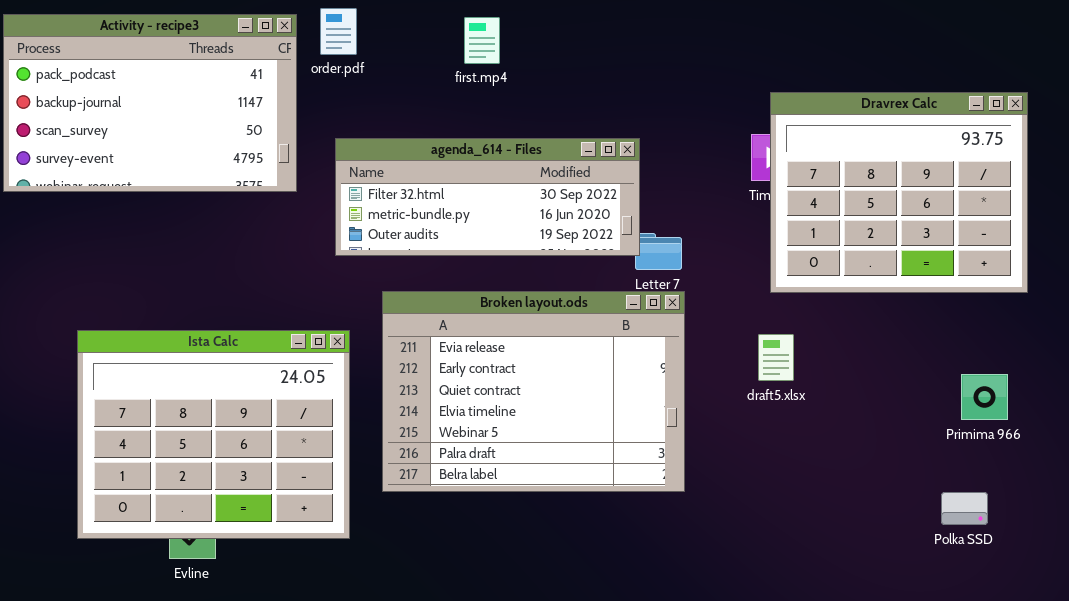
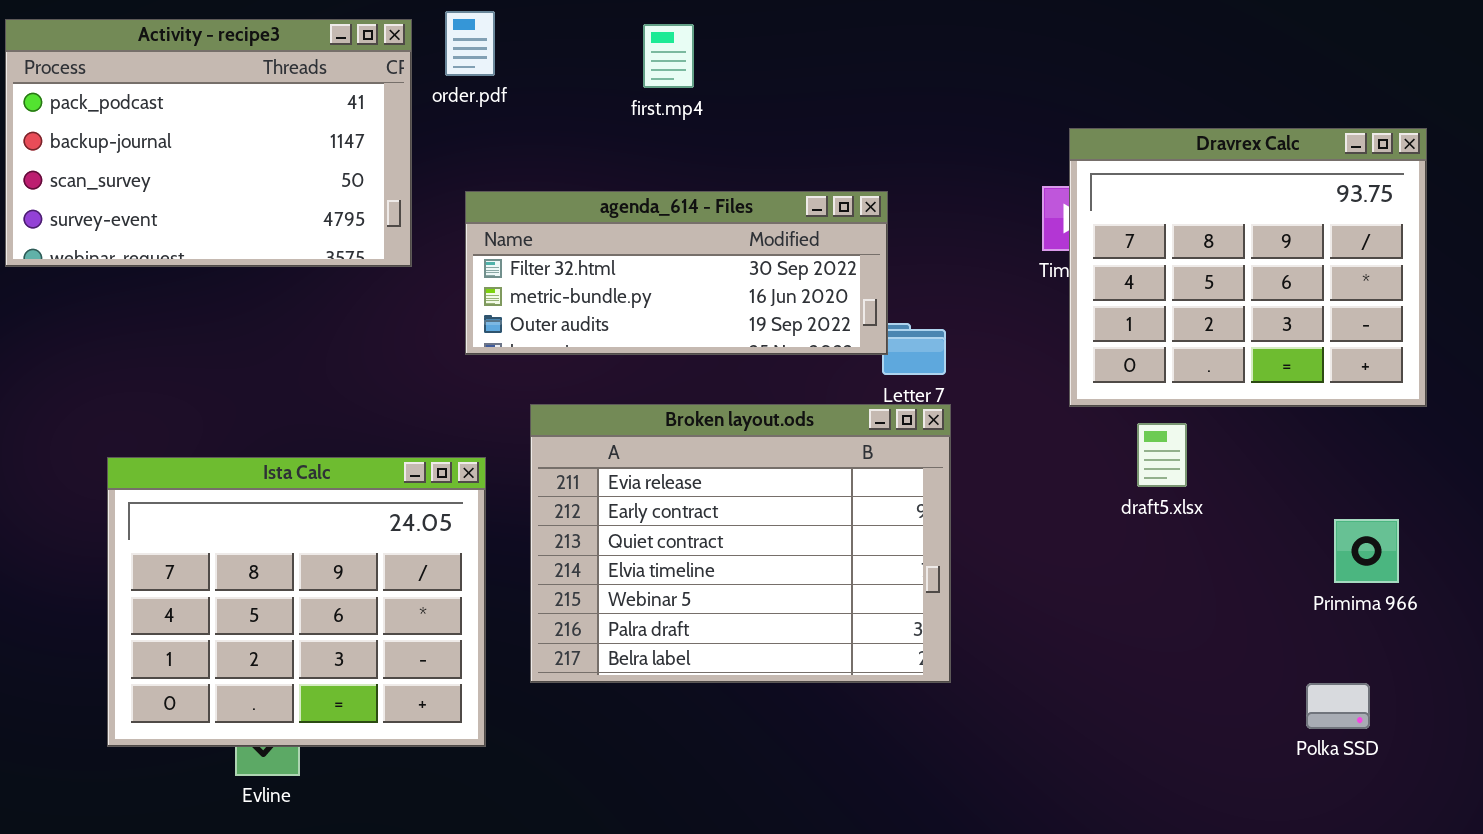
draft5.xlsx: [758,334,794,381] -> [1137,423,1187,487], moved

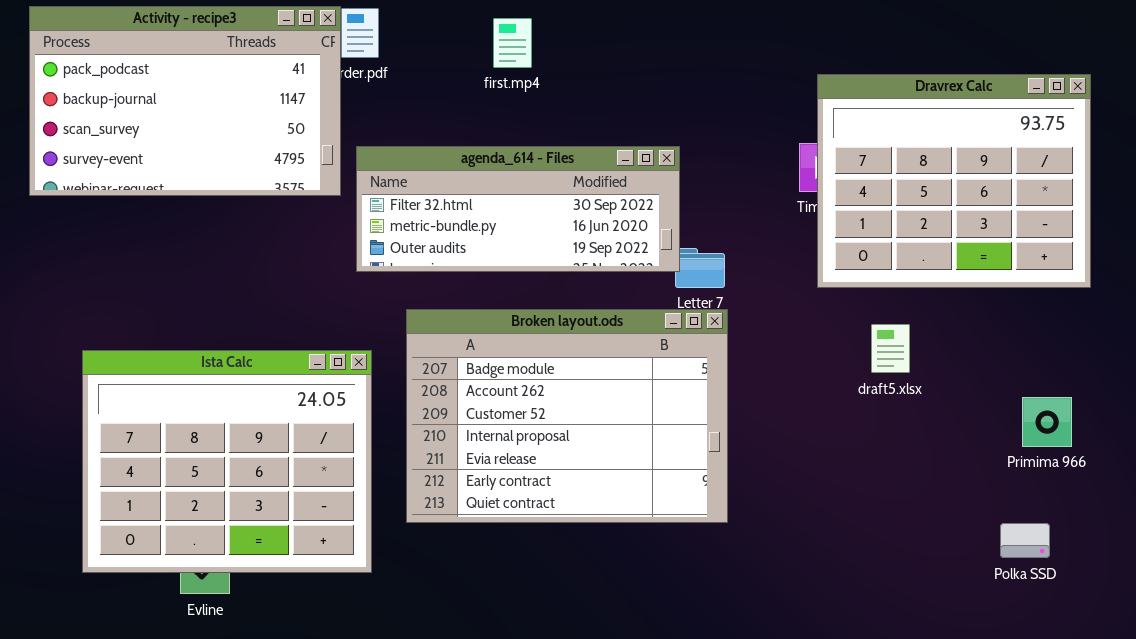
Activity - recipe3: [5,19,412,267] -> [29,6,341,196], moved
Dravrex Calc: [1069,128,1427,407] -> [817,74,1091,288], moved
Broken layout.ods: [530,404,951,683] -> [406,309,728,523], scrolled up 4 rows

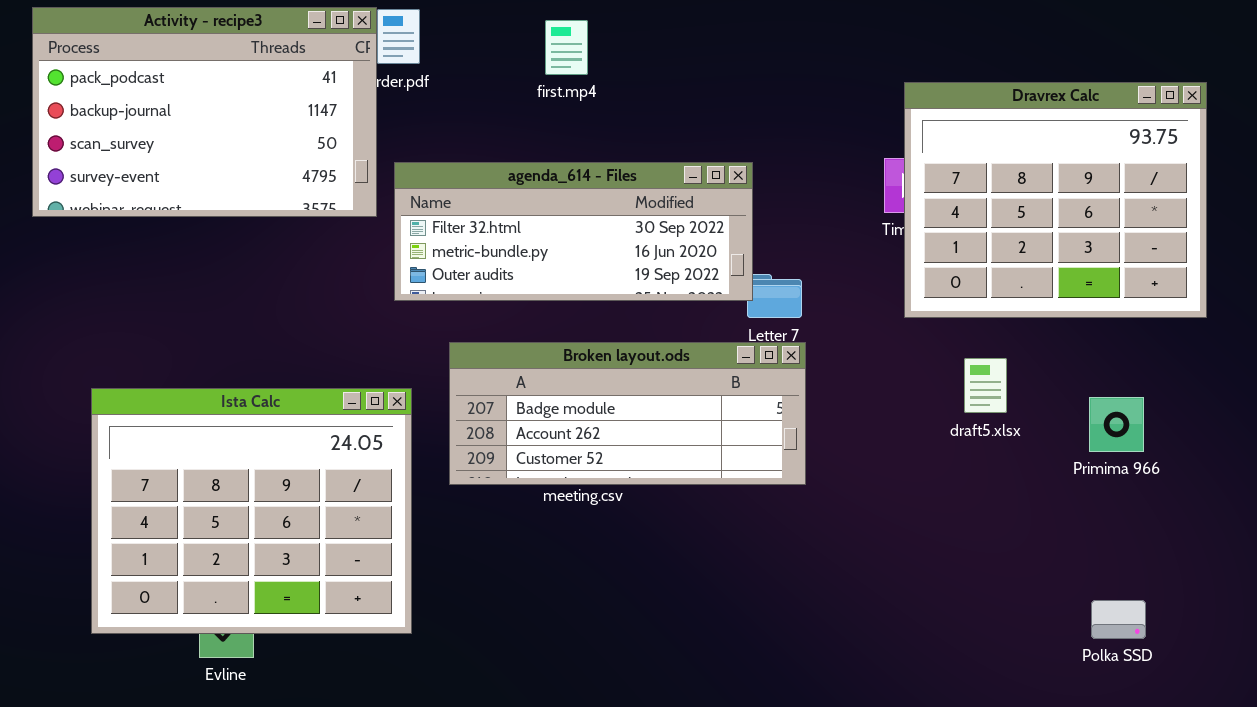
Broken layout.ods: [406,309,728,523] -> [449,342,806,485], resized
Primima 966: [1022,397,1072,447] -> [1089,397,1144,452], moved
Polka SSD: [1000,523,1050,558] -> [1091,600,1146,639], moved

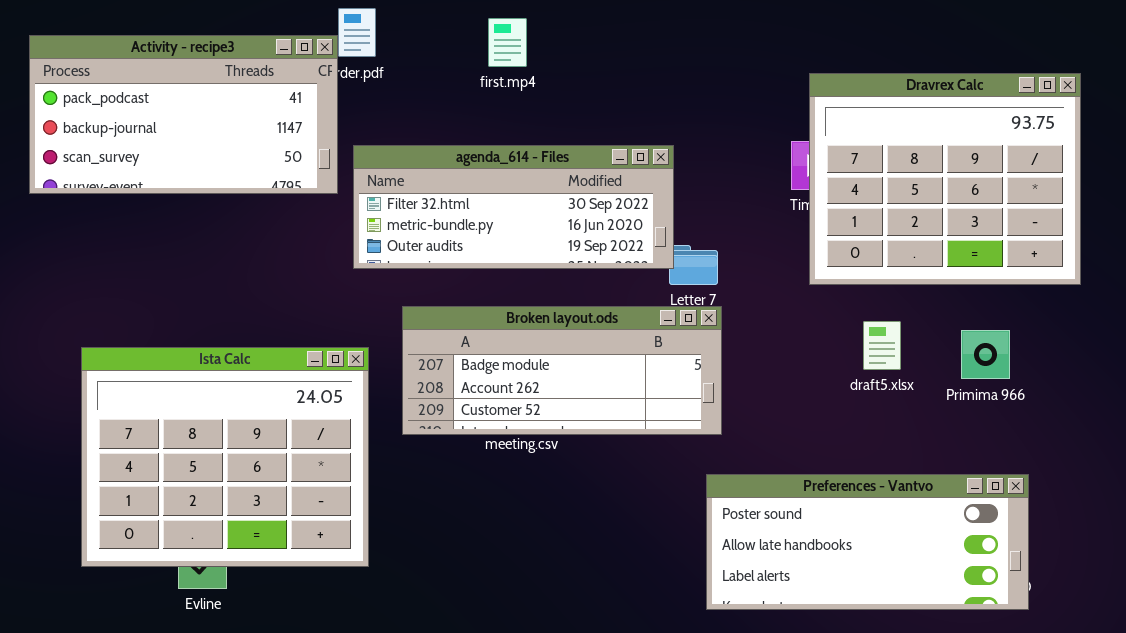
Activity - recipe3: [32,7,377,217] -> [29,35,338,194], resized
Primima 966: [1089,397,1144,452] -> [961,330,1010,379], moved
Preferences - Vantvo: none -> [706,474,1029,610], opened

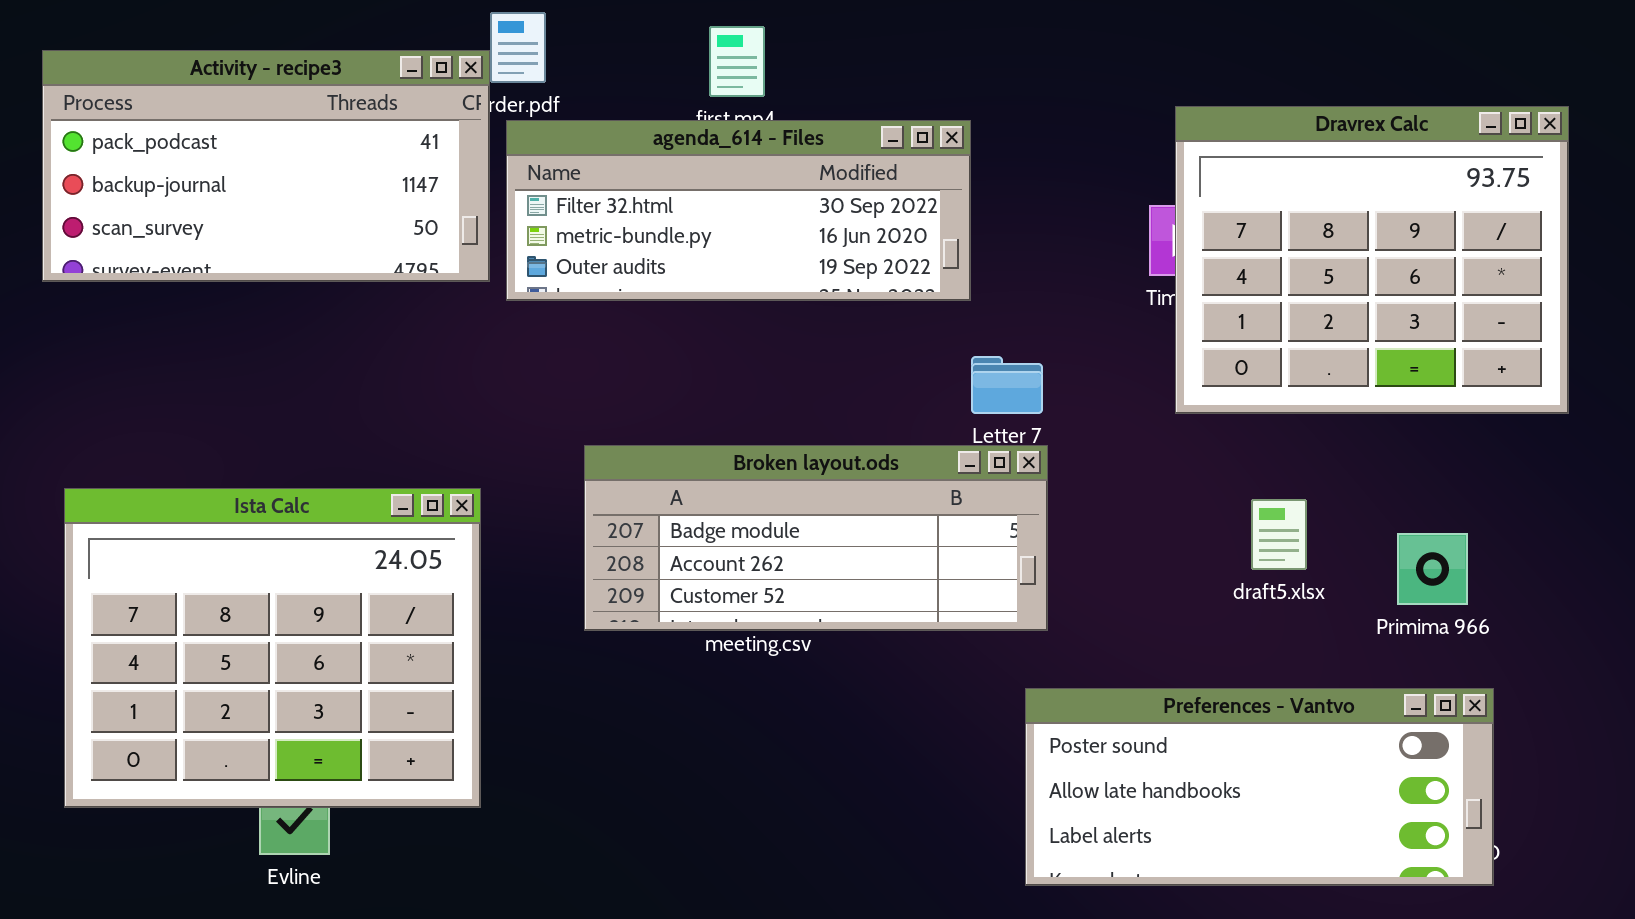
agenda_614 - Files: [353,145,674,269] -> [506,120,971,301], moved
draft5.xlsx: [863,321,901,370] -> [1251,499,1307,570], moved
Primima 966: [961,330,1010,379] -> [1397,533,1468,605], moved
Ista Calc: [81,347,369,567] -> [64,488,481,808], moved

